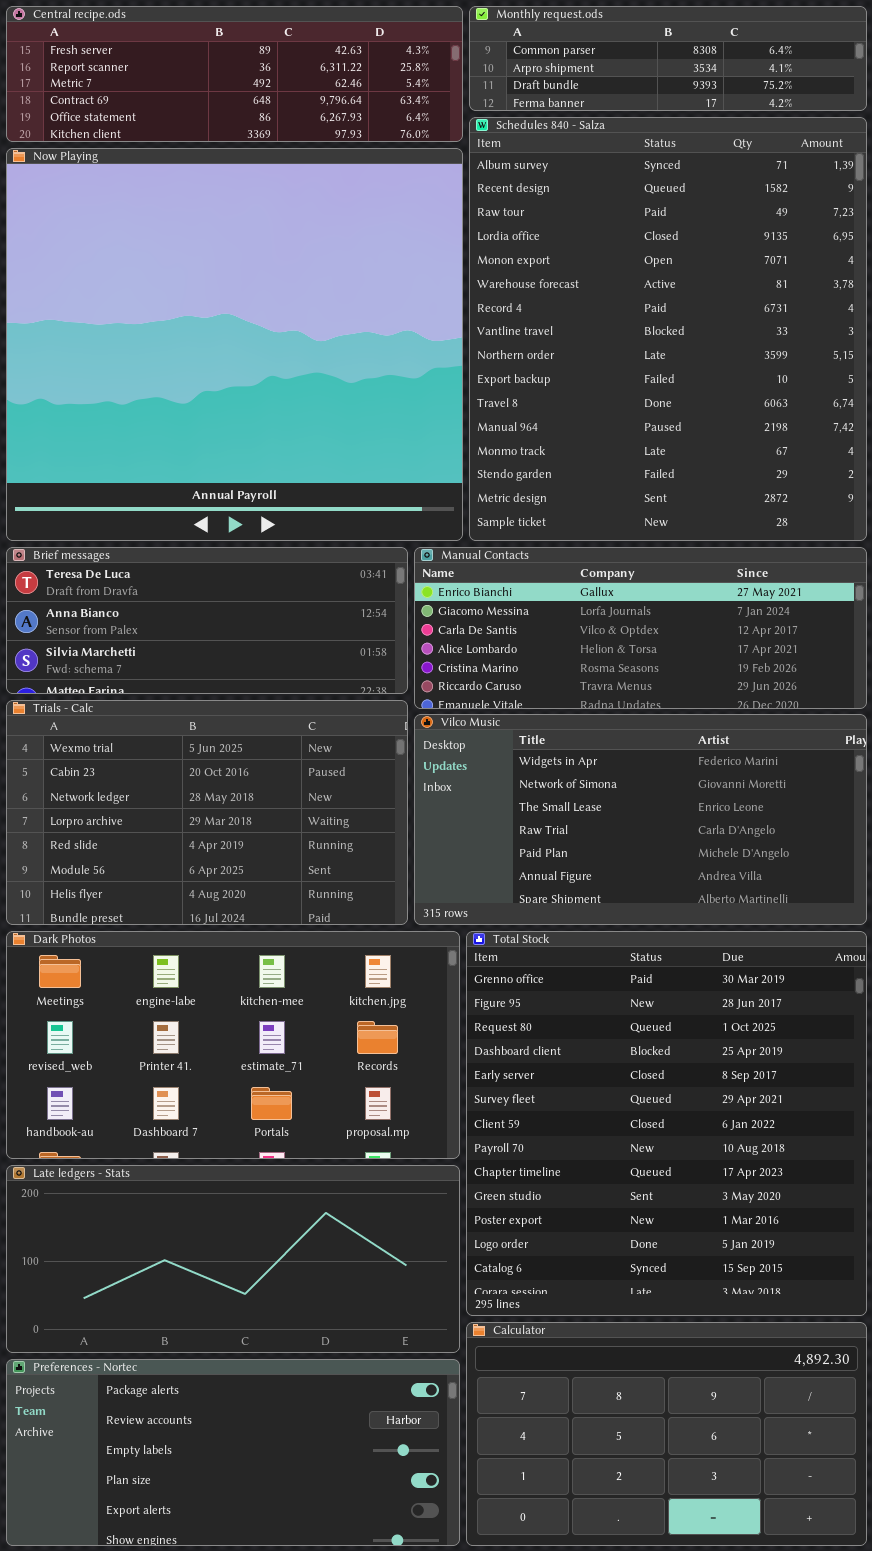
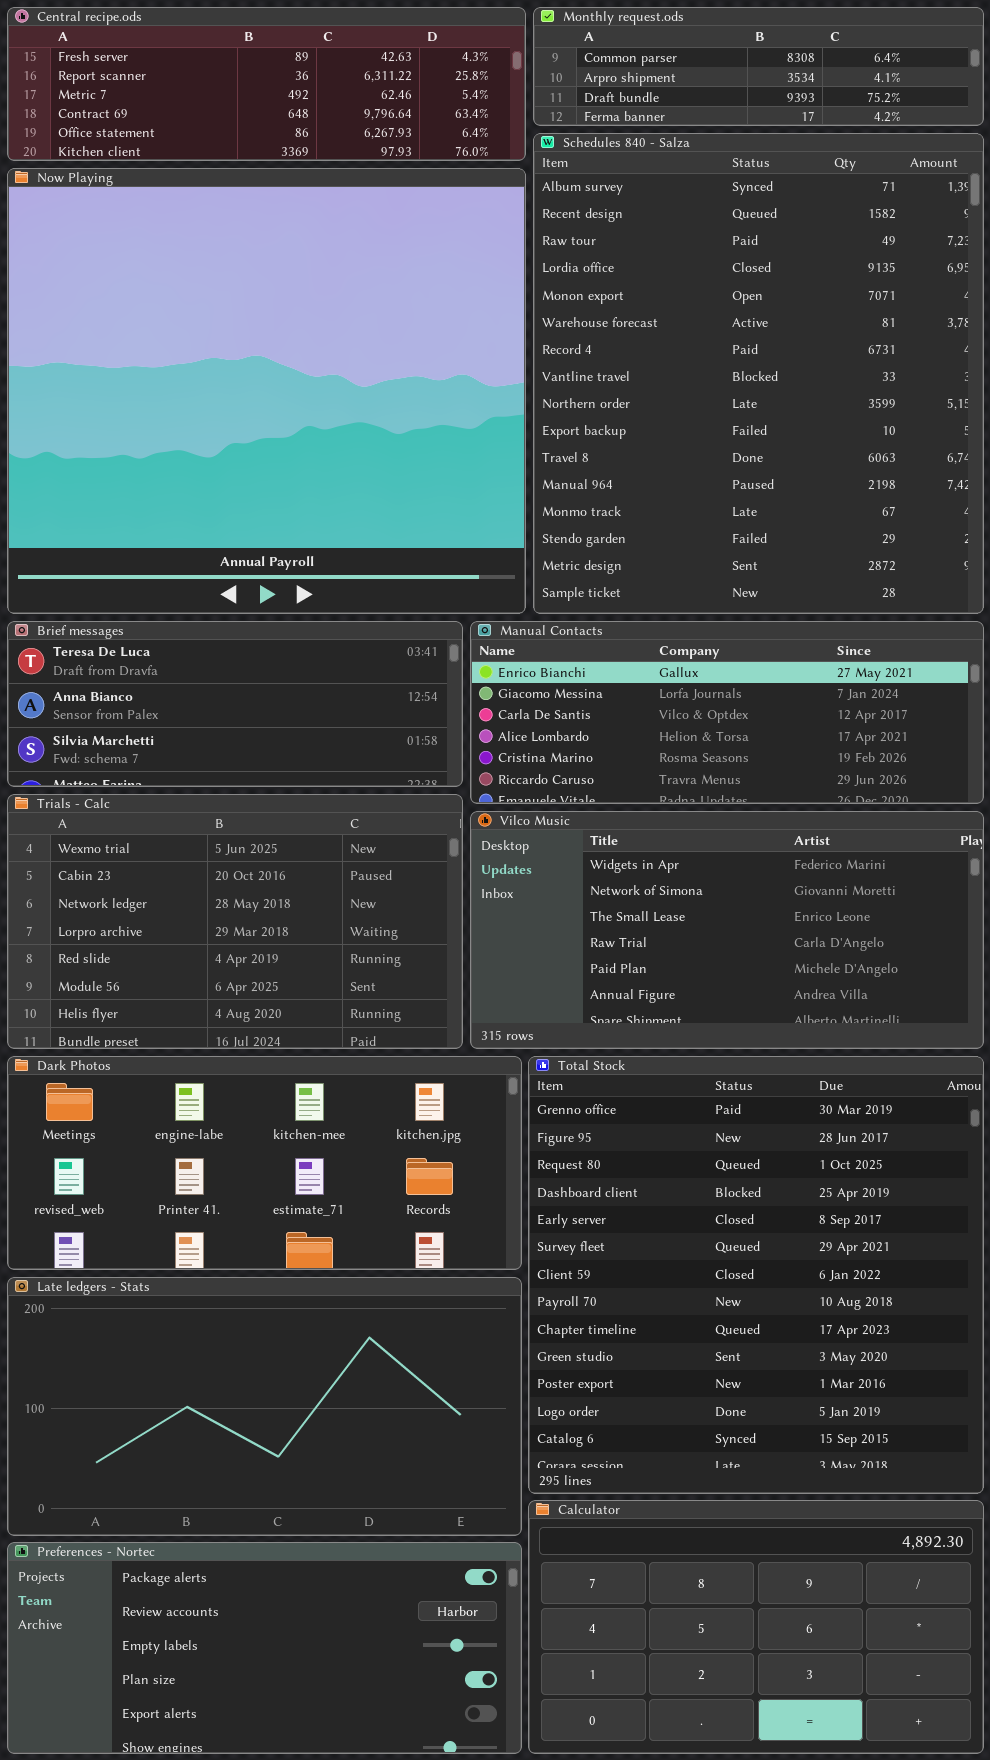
Dark Photos: [6,931,460,1159] -> [7,1056,522,1270], resized
Late ledgers - Stats: [6,1165,460,1353] -> [7,1277,522,1536], resized

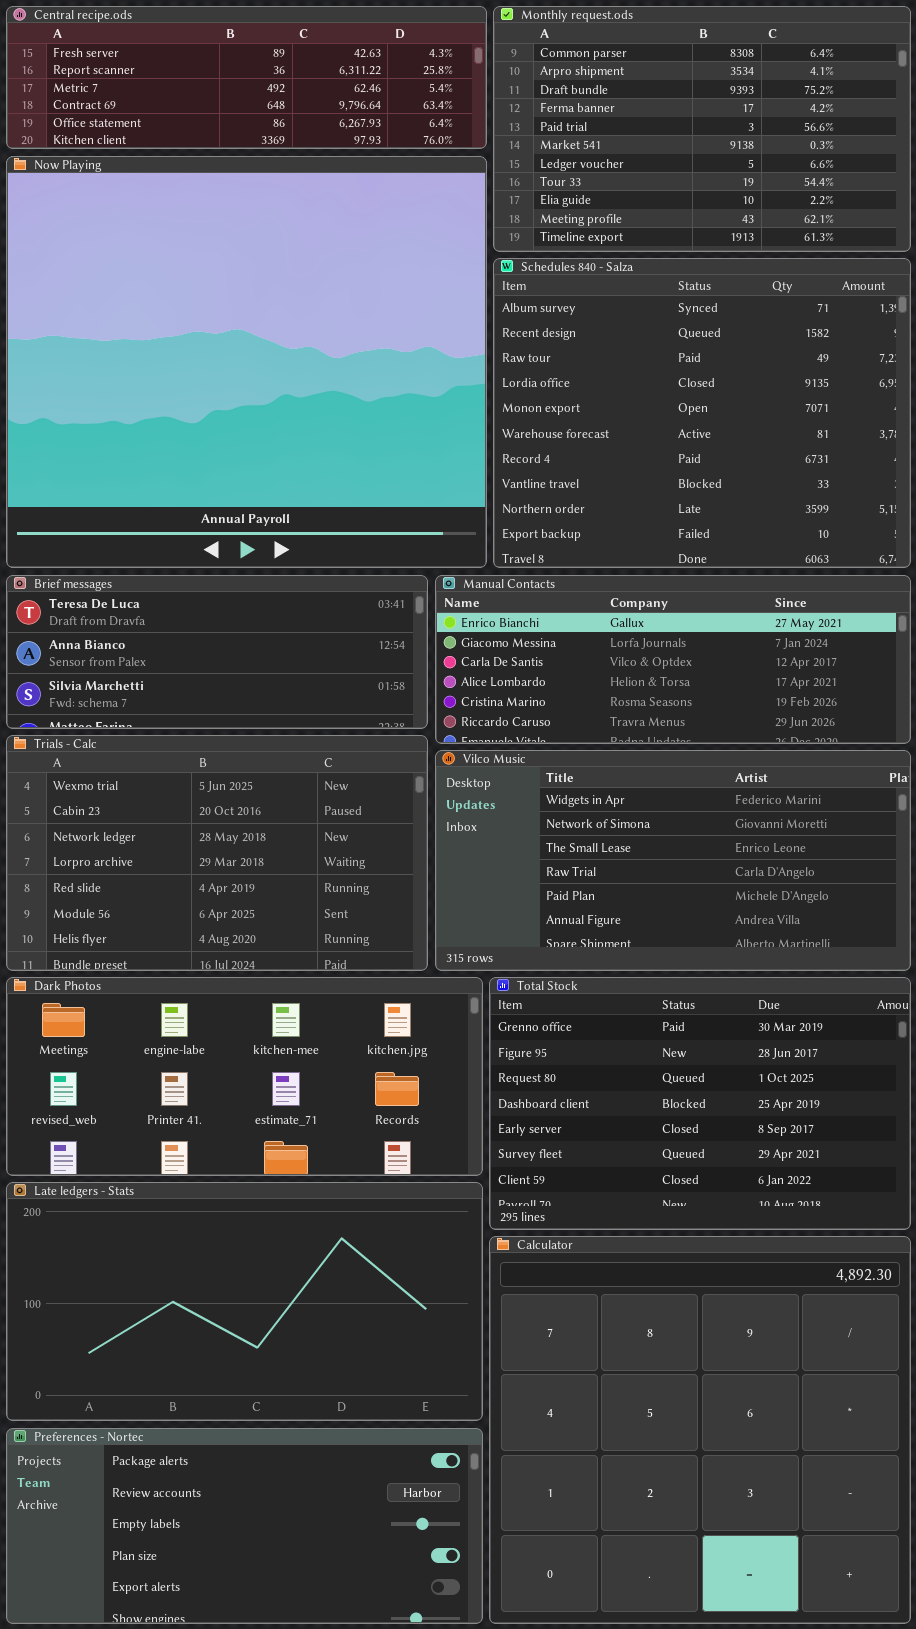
Monthly request.ods: [533,7,984,126] -> [493,6,911,252], resized
Schedules 840 - Salza: [533,133,984,614] -> [493,258,911,568], resized
Total Stock: [528,1056,984,1494] -> [489,977,911,1230], resized
Calculator: [528,1500,984,1754] -> [489,1236,911,1624], resized

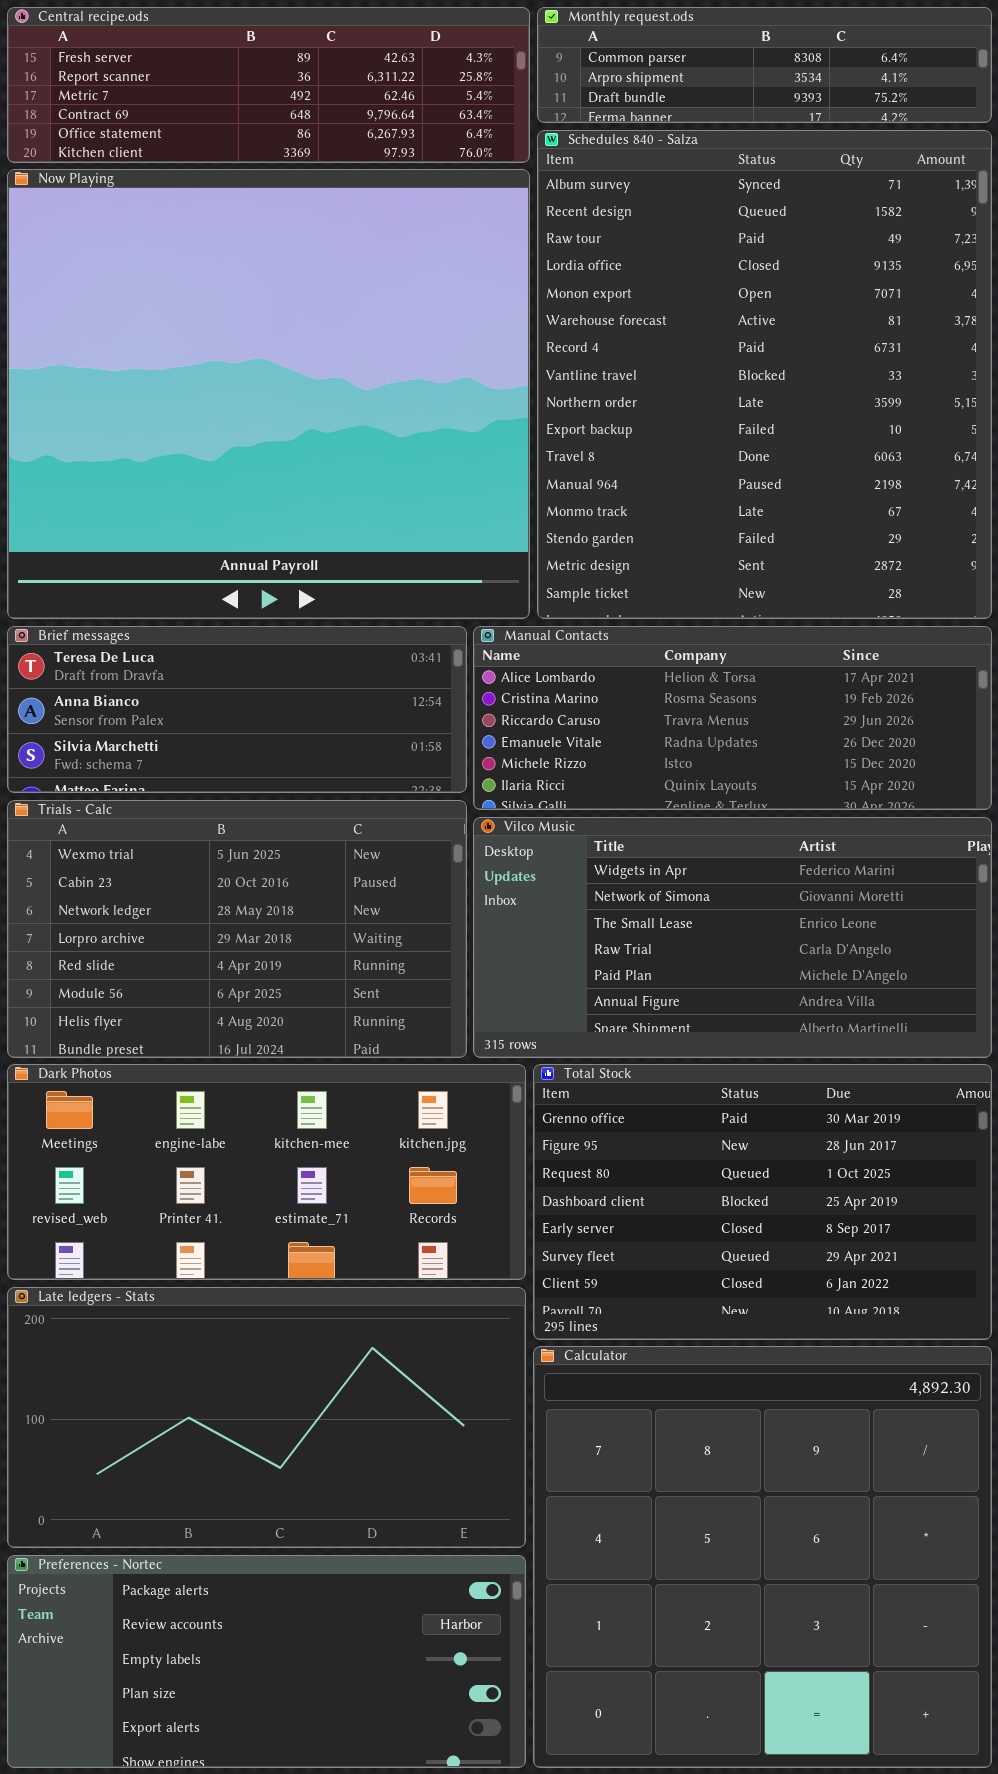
Monthly request.ods: [493,6,911,252] -> [537,7,992,123], resized
Schedules 840 - Salza: [493,258,911,568] -> [537,130,992,619], resized
Manual Contacts: [435,575,911,744] -> [473,626,992,810], scrolled down 3 rows

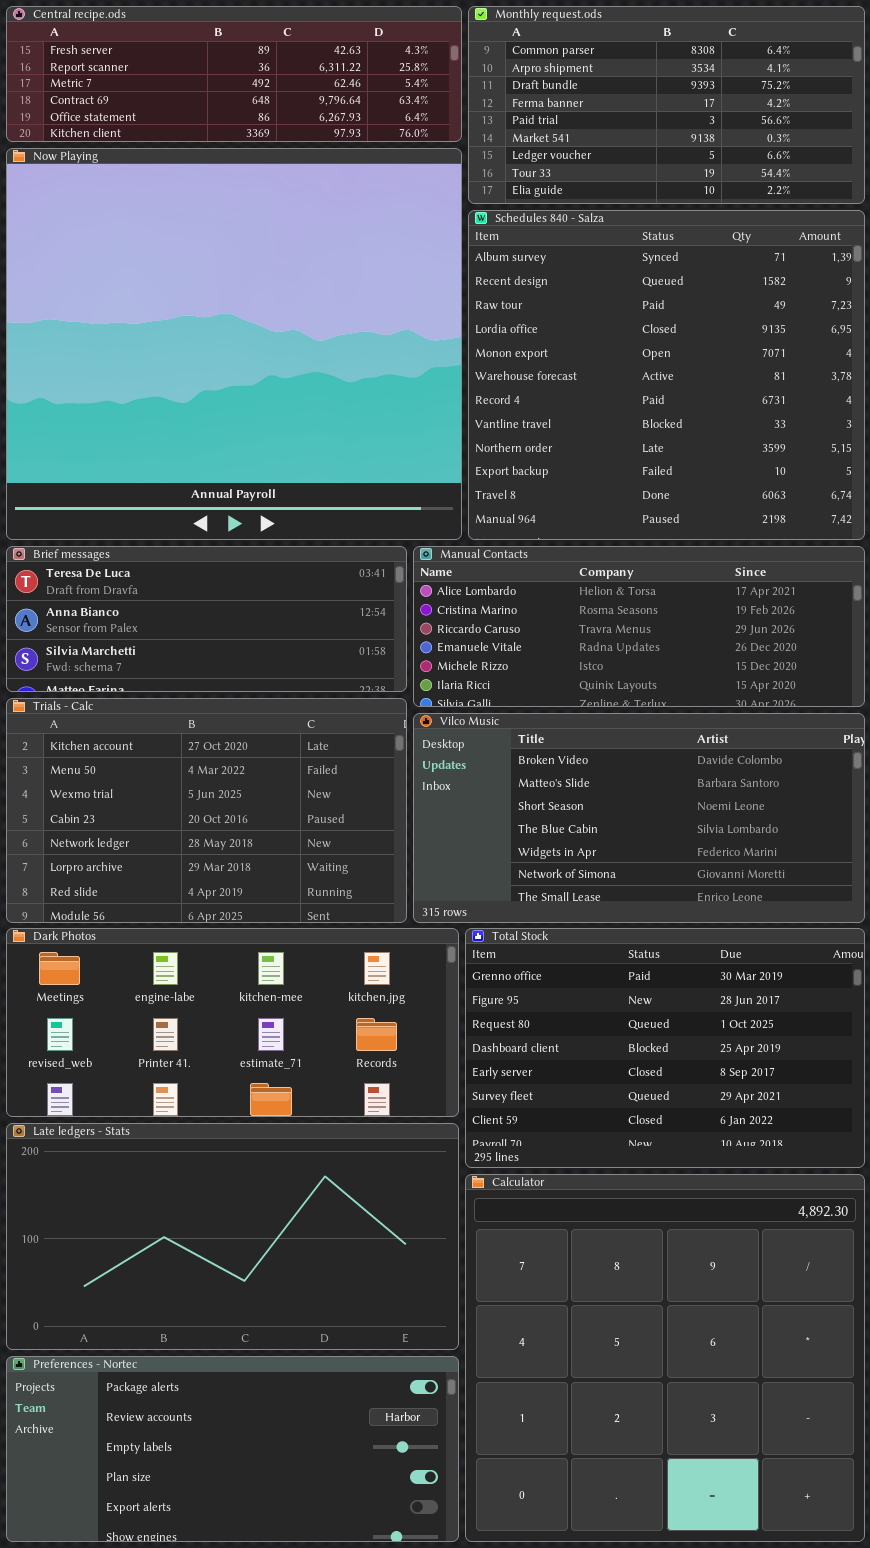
Monthly request.ods: [537,7,992,123] -> [468,6,865,204], resized
Schedules 840 - Salza: [537,130,992,619] -> [468,210,865,540], resized
Trials - Calc: [7,800,467,1058] -> [6,698,407,923], scrolled up 2 rows
Vilco Music: [473,817,992,1058] -> [413,713,865,923], scrolled up 4 rows

